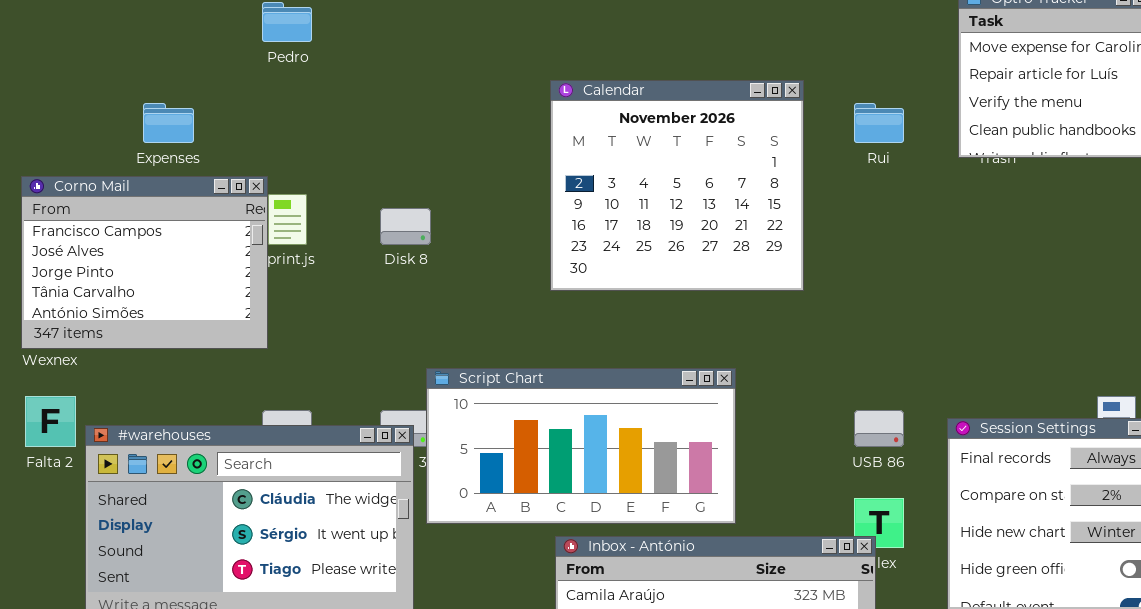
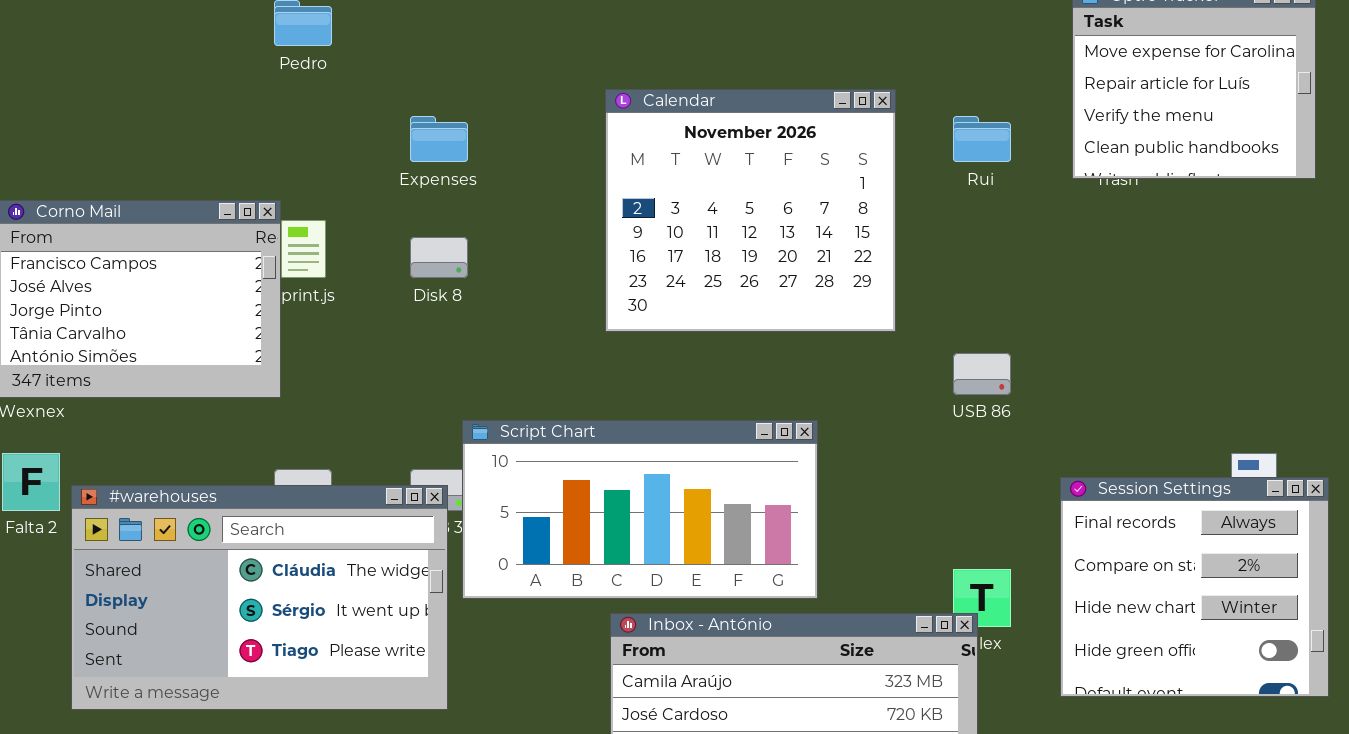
Expenses: [143,103,194,143] -> [410,116,468,162], moved
USB 86: [854,410,904,447] -> [953,353,1011,395], moved

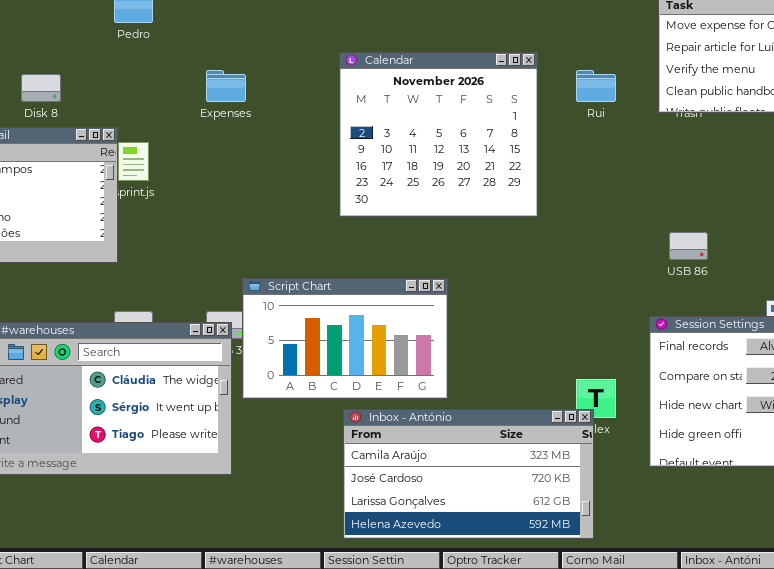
Disk 8: [410,237,468,278] -> [21,74,61,102], moved
USB 86: [953,353,1011,395] -> [669,232,708,260], moved
Script Chart: [462,420,818,599] -> [242,278,448,399], resized

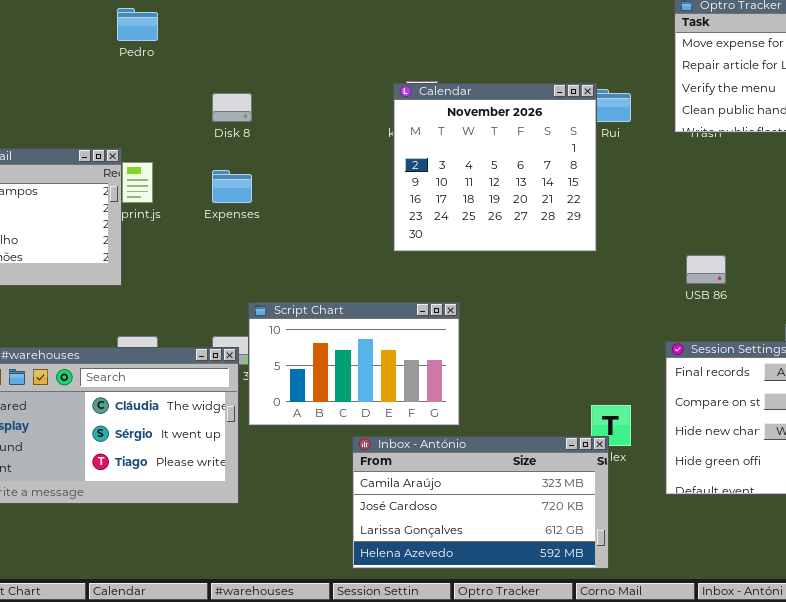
Calendar: [339,52,538,217] -> [393,83,597,252], moved
Expenses: [206,70,246,102] -> [212,170,252,203], moved
Disk 8: [21,74,61,102] -> [212,93,252,122], moved

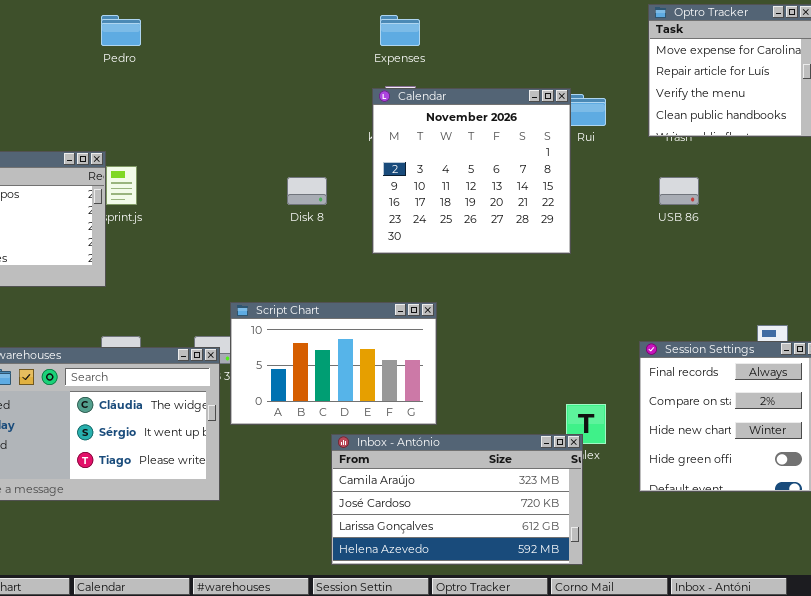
Disk 8: [212,93,252,122] -> [287,177,327,205], moved
Expenses: [212,170,252,203] -> [380,15,420,46], moved
USB 86: [686,255,726,284] -> [659,177,699,205], moved

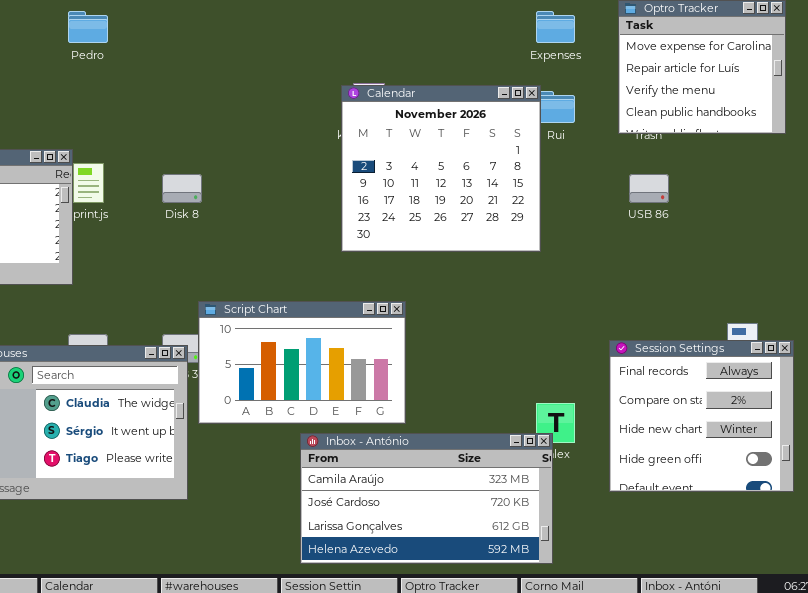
Expenses: [380,15,420,46] -> [536,11,575,43], moved
Disk 8: [287,177,327,205] -> [162,174,202,203], moved

